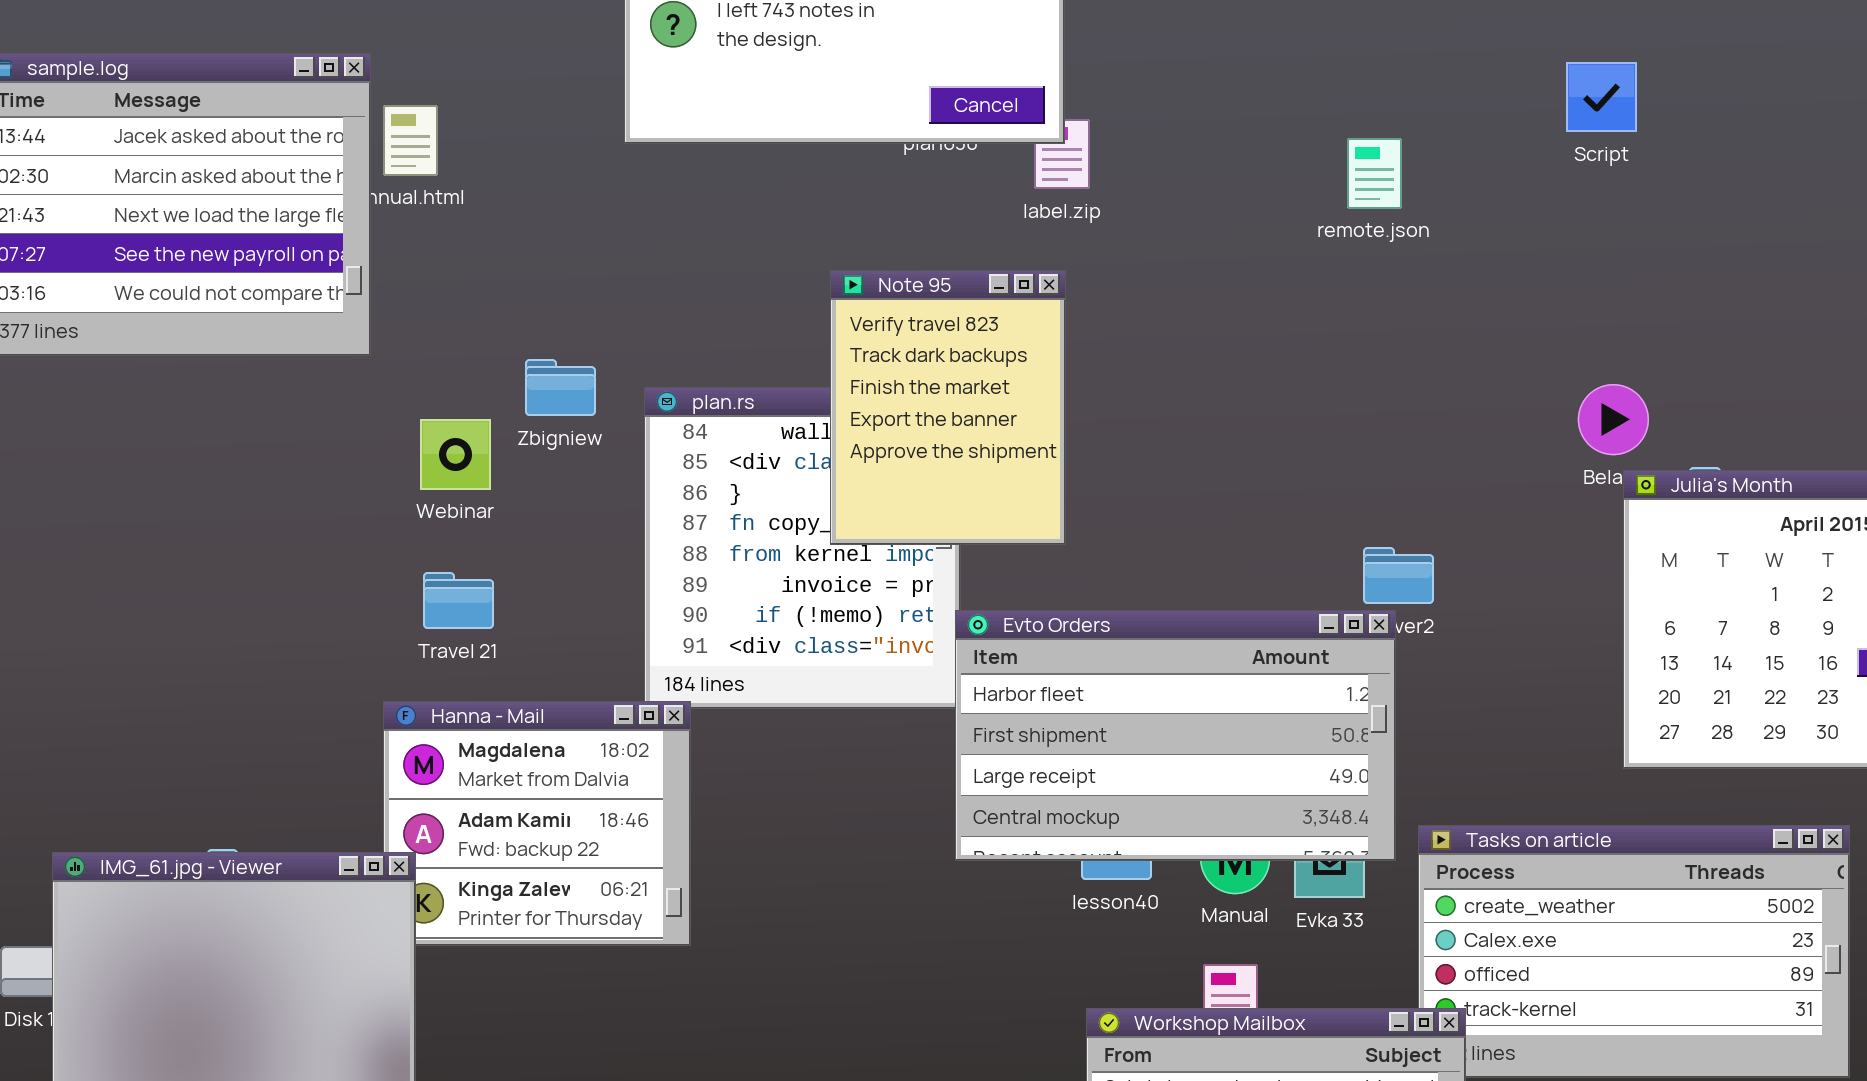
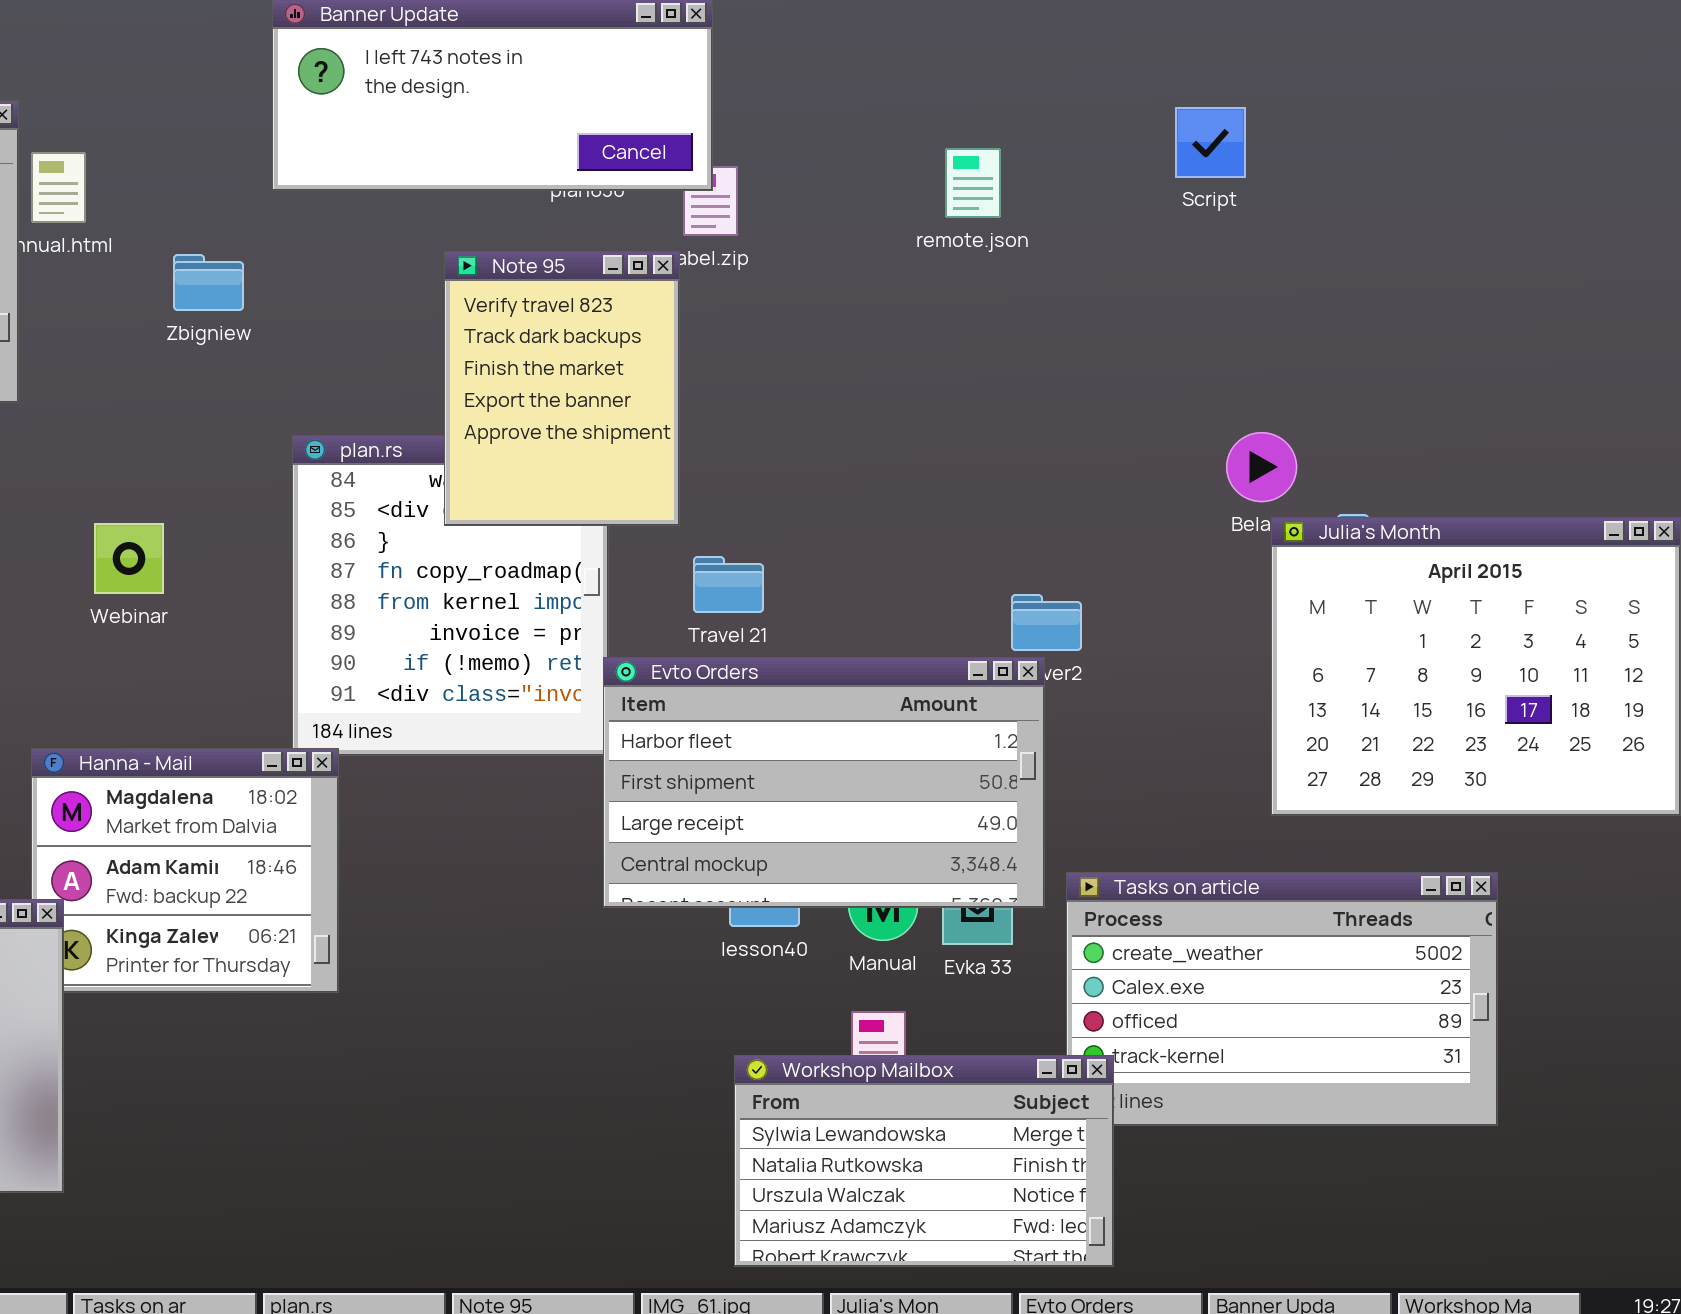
Script: [1566,62,1637,132] -> [1175,107,1246,178], moved
remote.json: [1347,138,1402,209] -> [945,148,1001,218], moved
Note 95: [830,270,1066,545] -> [444,251,680,526], moved
Zbigniew: [525,359,596,416] -> [173,254,244,311], moved
Webinar: [420,419,491,490] -> [94,523,164,594], moved
Travel 21: [423,572,494,629] -> [693,556,764,613], moved

